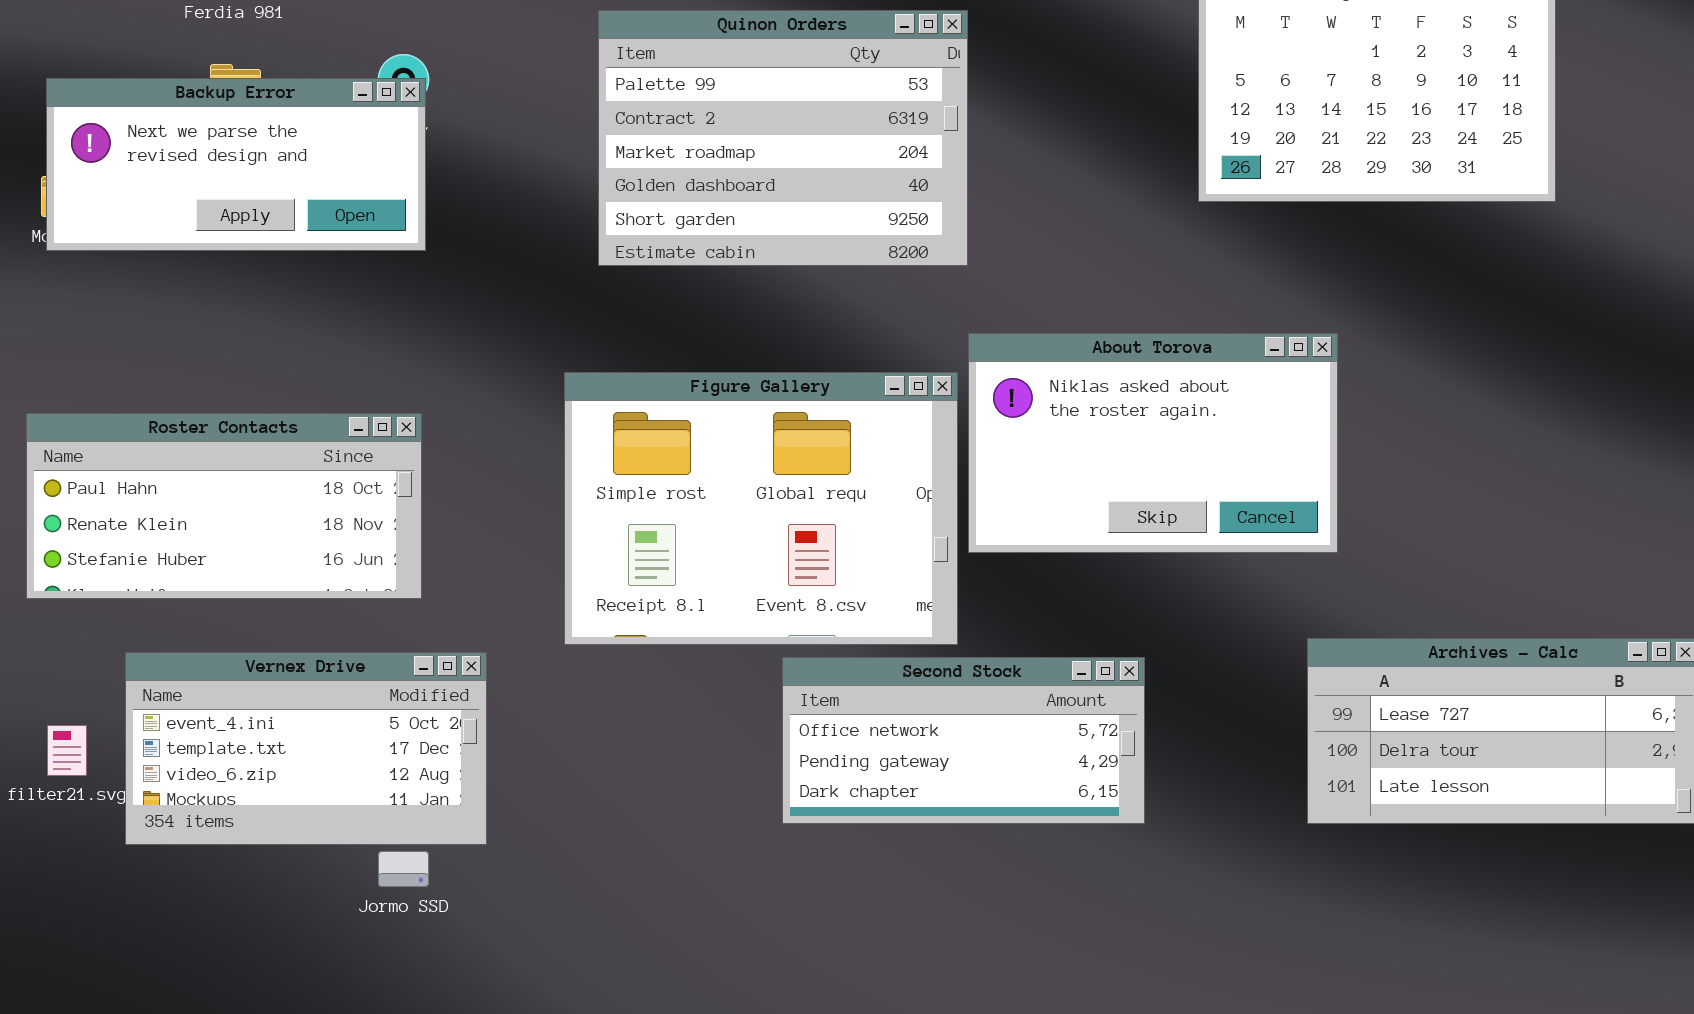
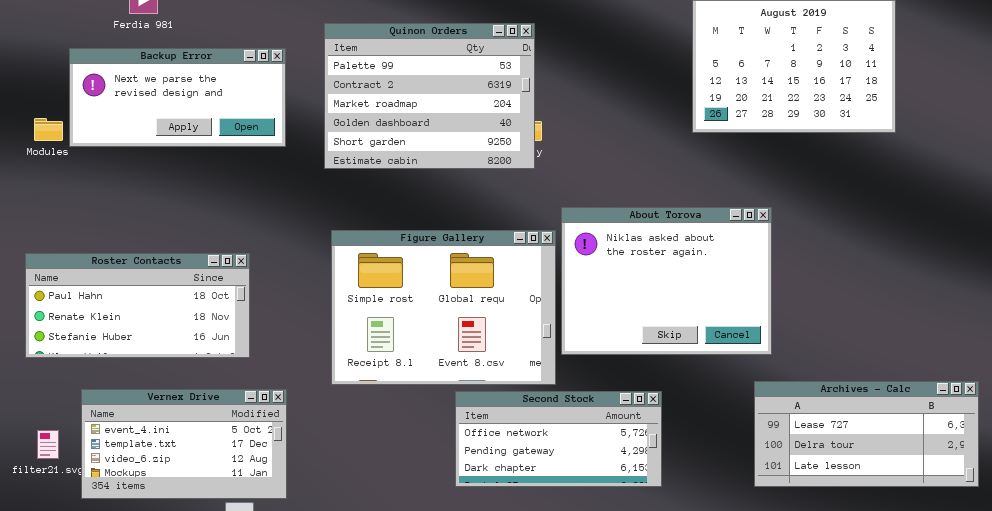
Quinon Orders: [598,10,968,266] -> [324,23,535,169], moved
Backup Error: [46,78,426,251] -> [69,48,286,147], moved
About Torova: [968,333,1338,553] -> [561,207,772,355], resized

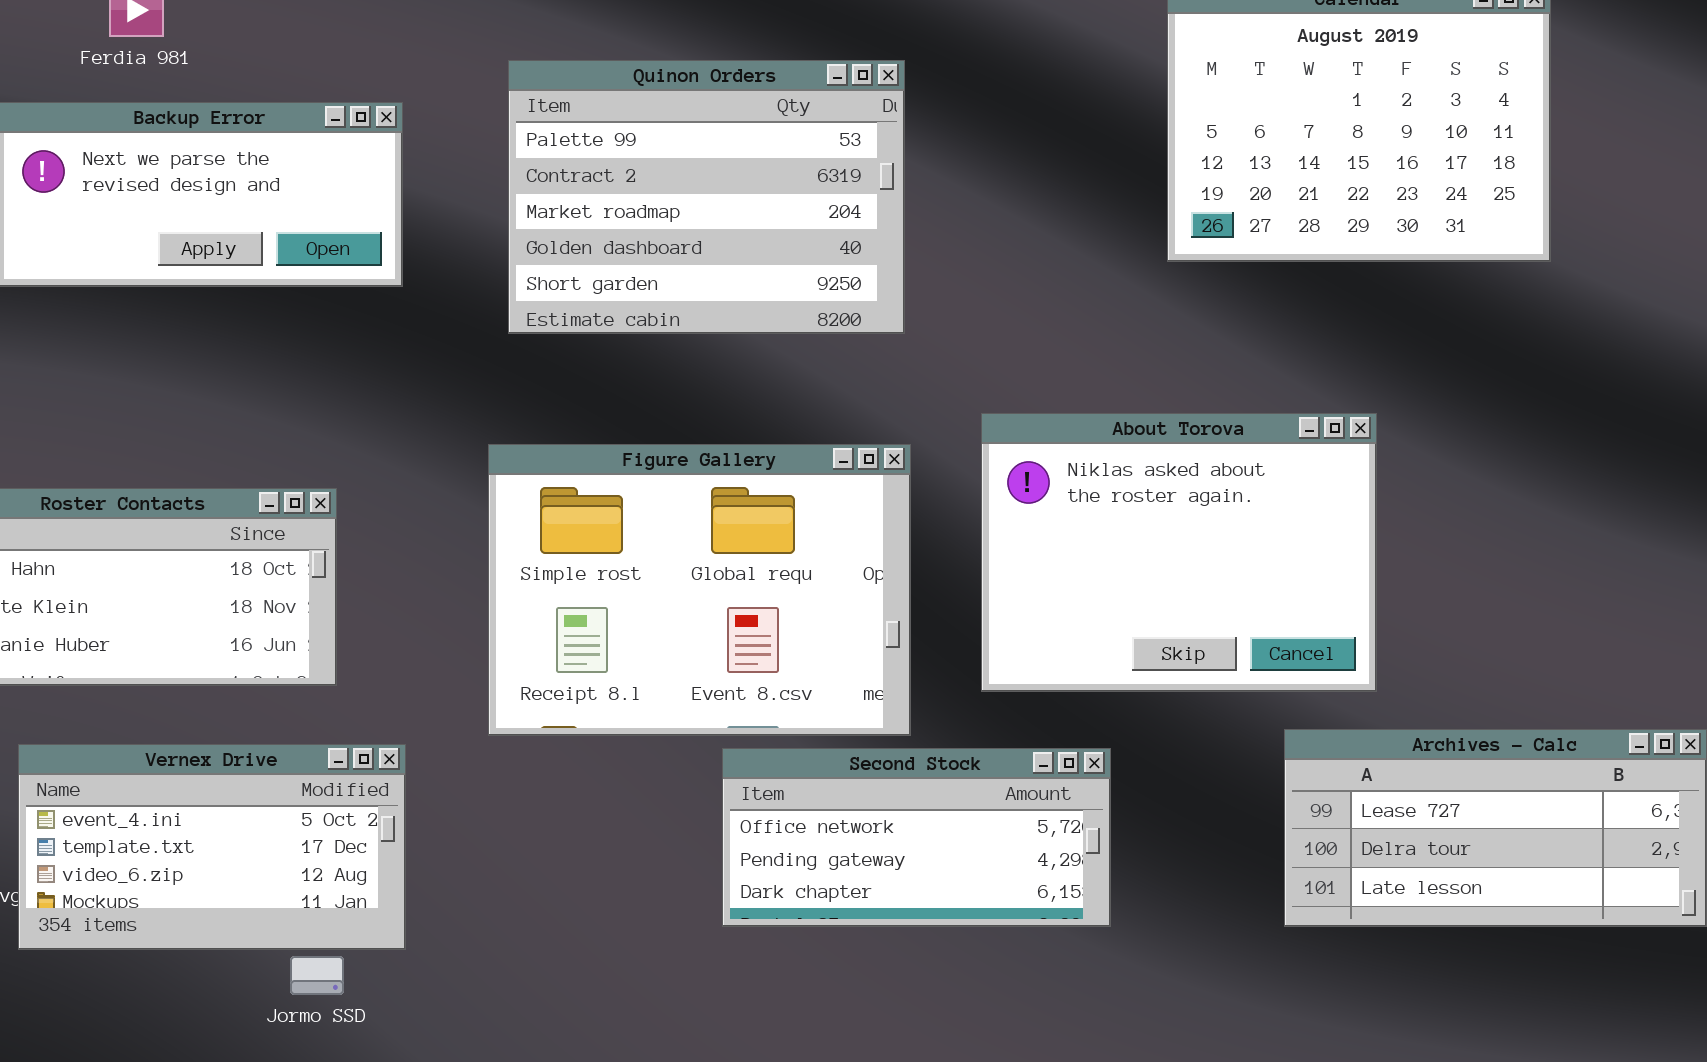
Quinon Orders: [324,23,535,169] -> [508,60,905,334], moved
About Torova: [561,207,772,355] -> [981,413,1377,692], moved

